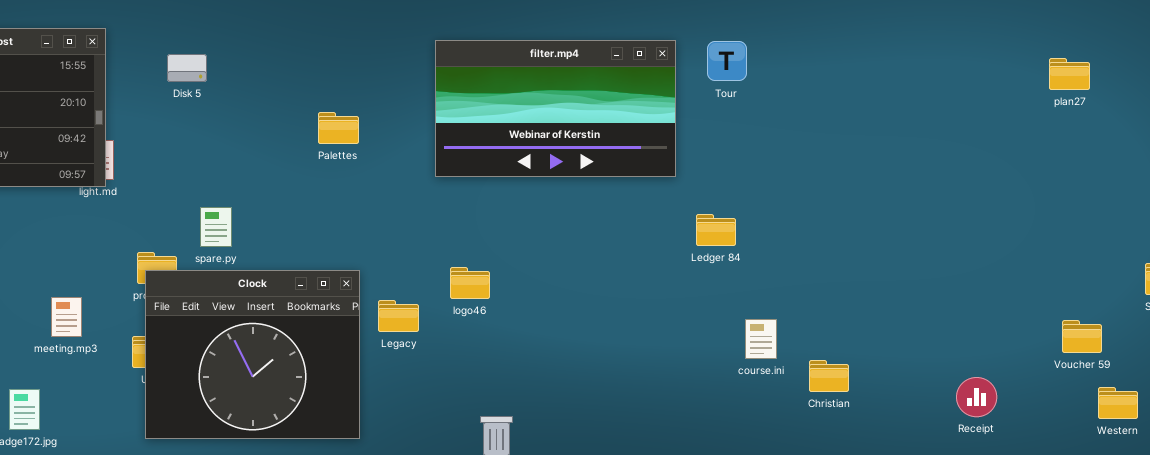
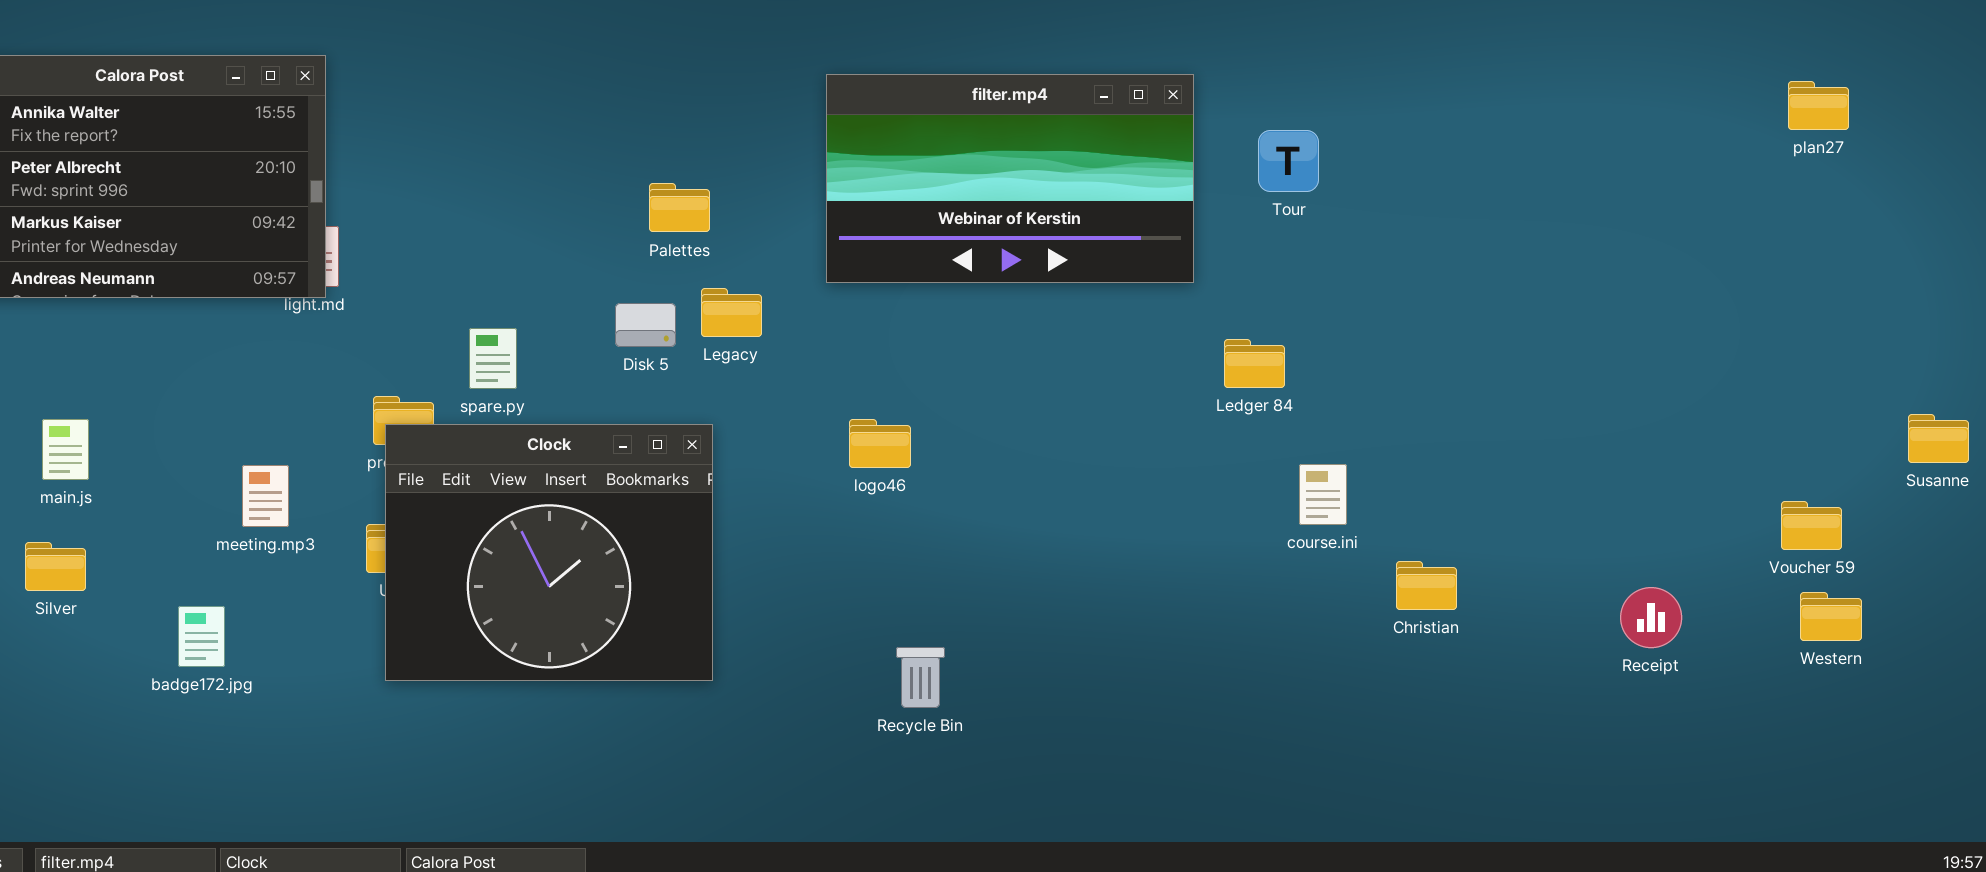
Tour: [707,41,747,81] -> [1258,130,1319,192], moved
Disk 5: [167,54,207,82] -> [615,303,676,347], moved
plan27: [1049,58,1090,90] -> [1788,81,1849,130], moved
Legacy: [378,300,419,332] -> [701,288,762,337], moved
course.ini: [745,319,777,359] -> [1299,464,1347,525], moved
Western: [1098,387,1138,419] -> [1800,592,1862,641], moved

